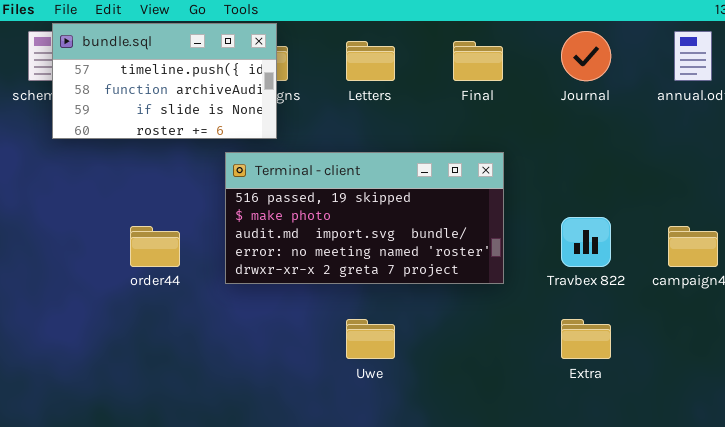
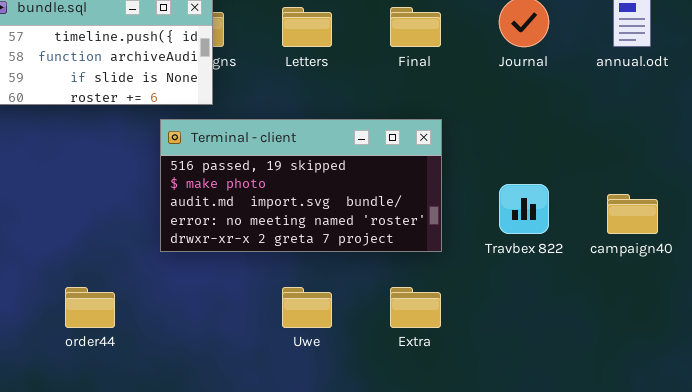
order44: [130,226,180,267] -> [65,287,115,328], moved
Extra: [561,319,611,359] -> [390,287,441,328], moved

